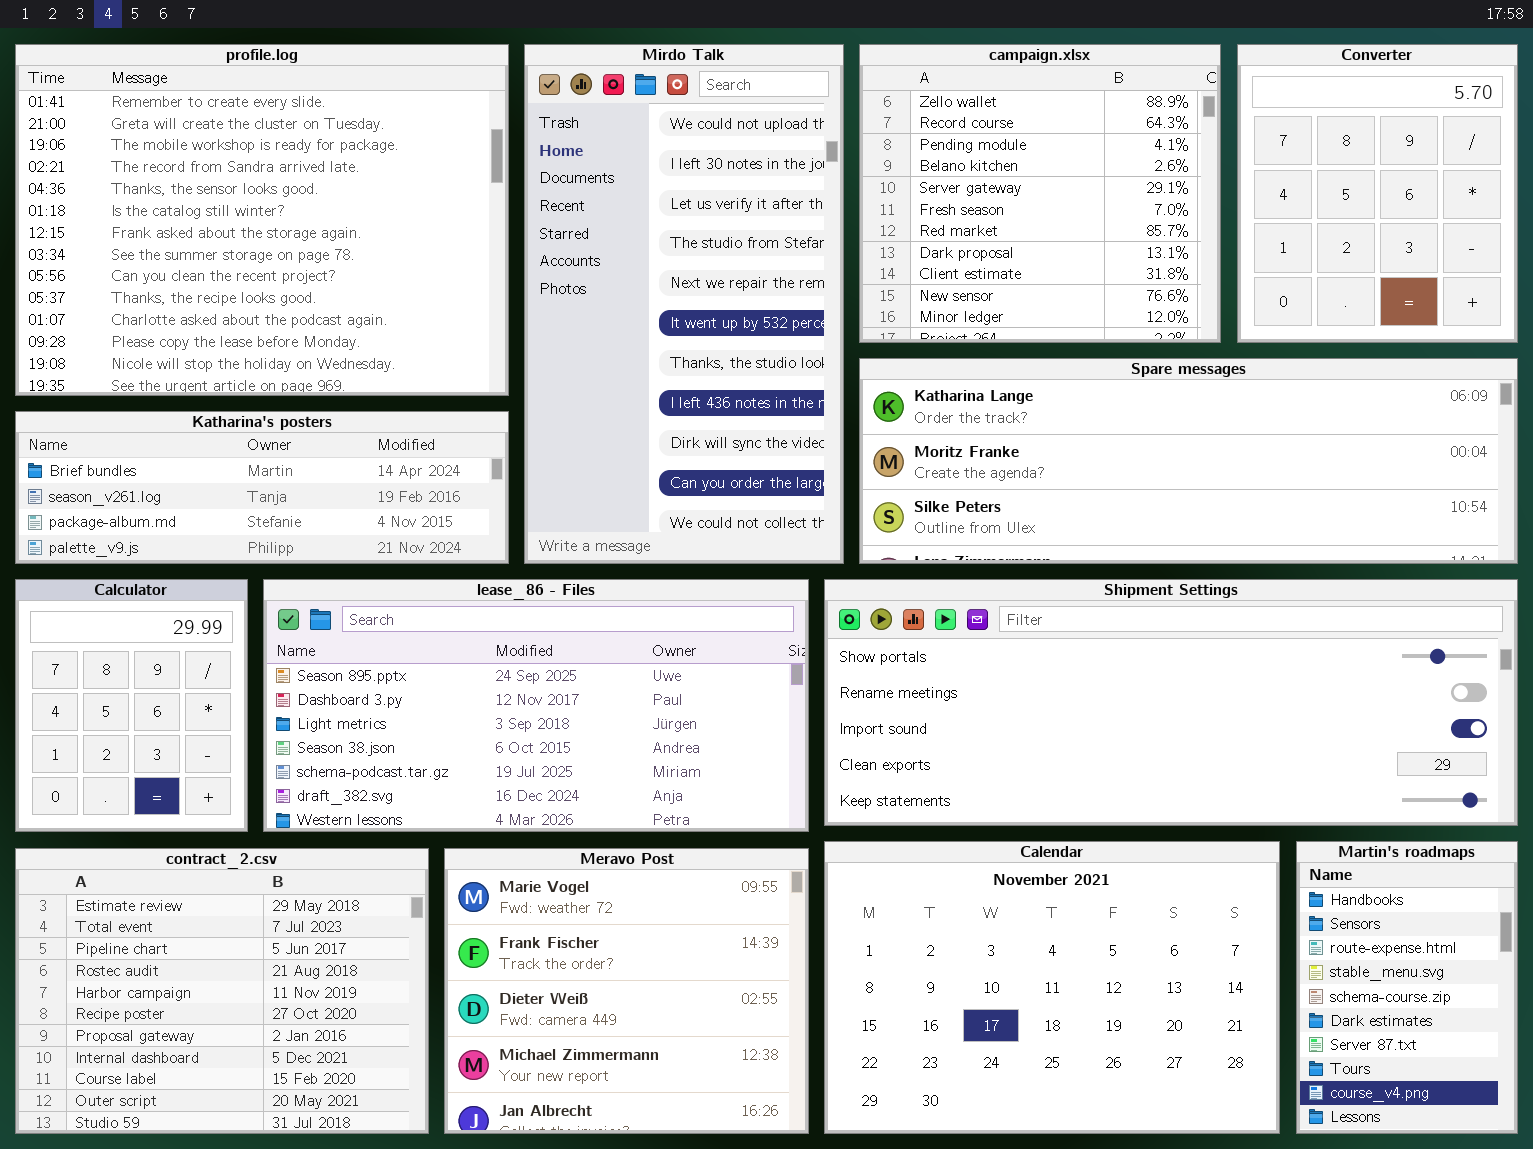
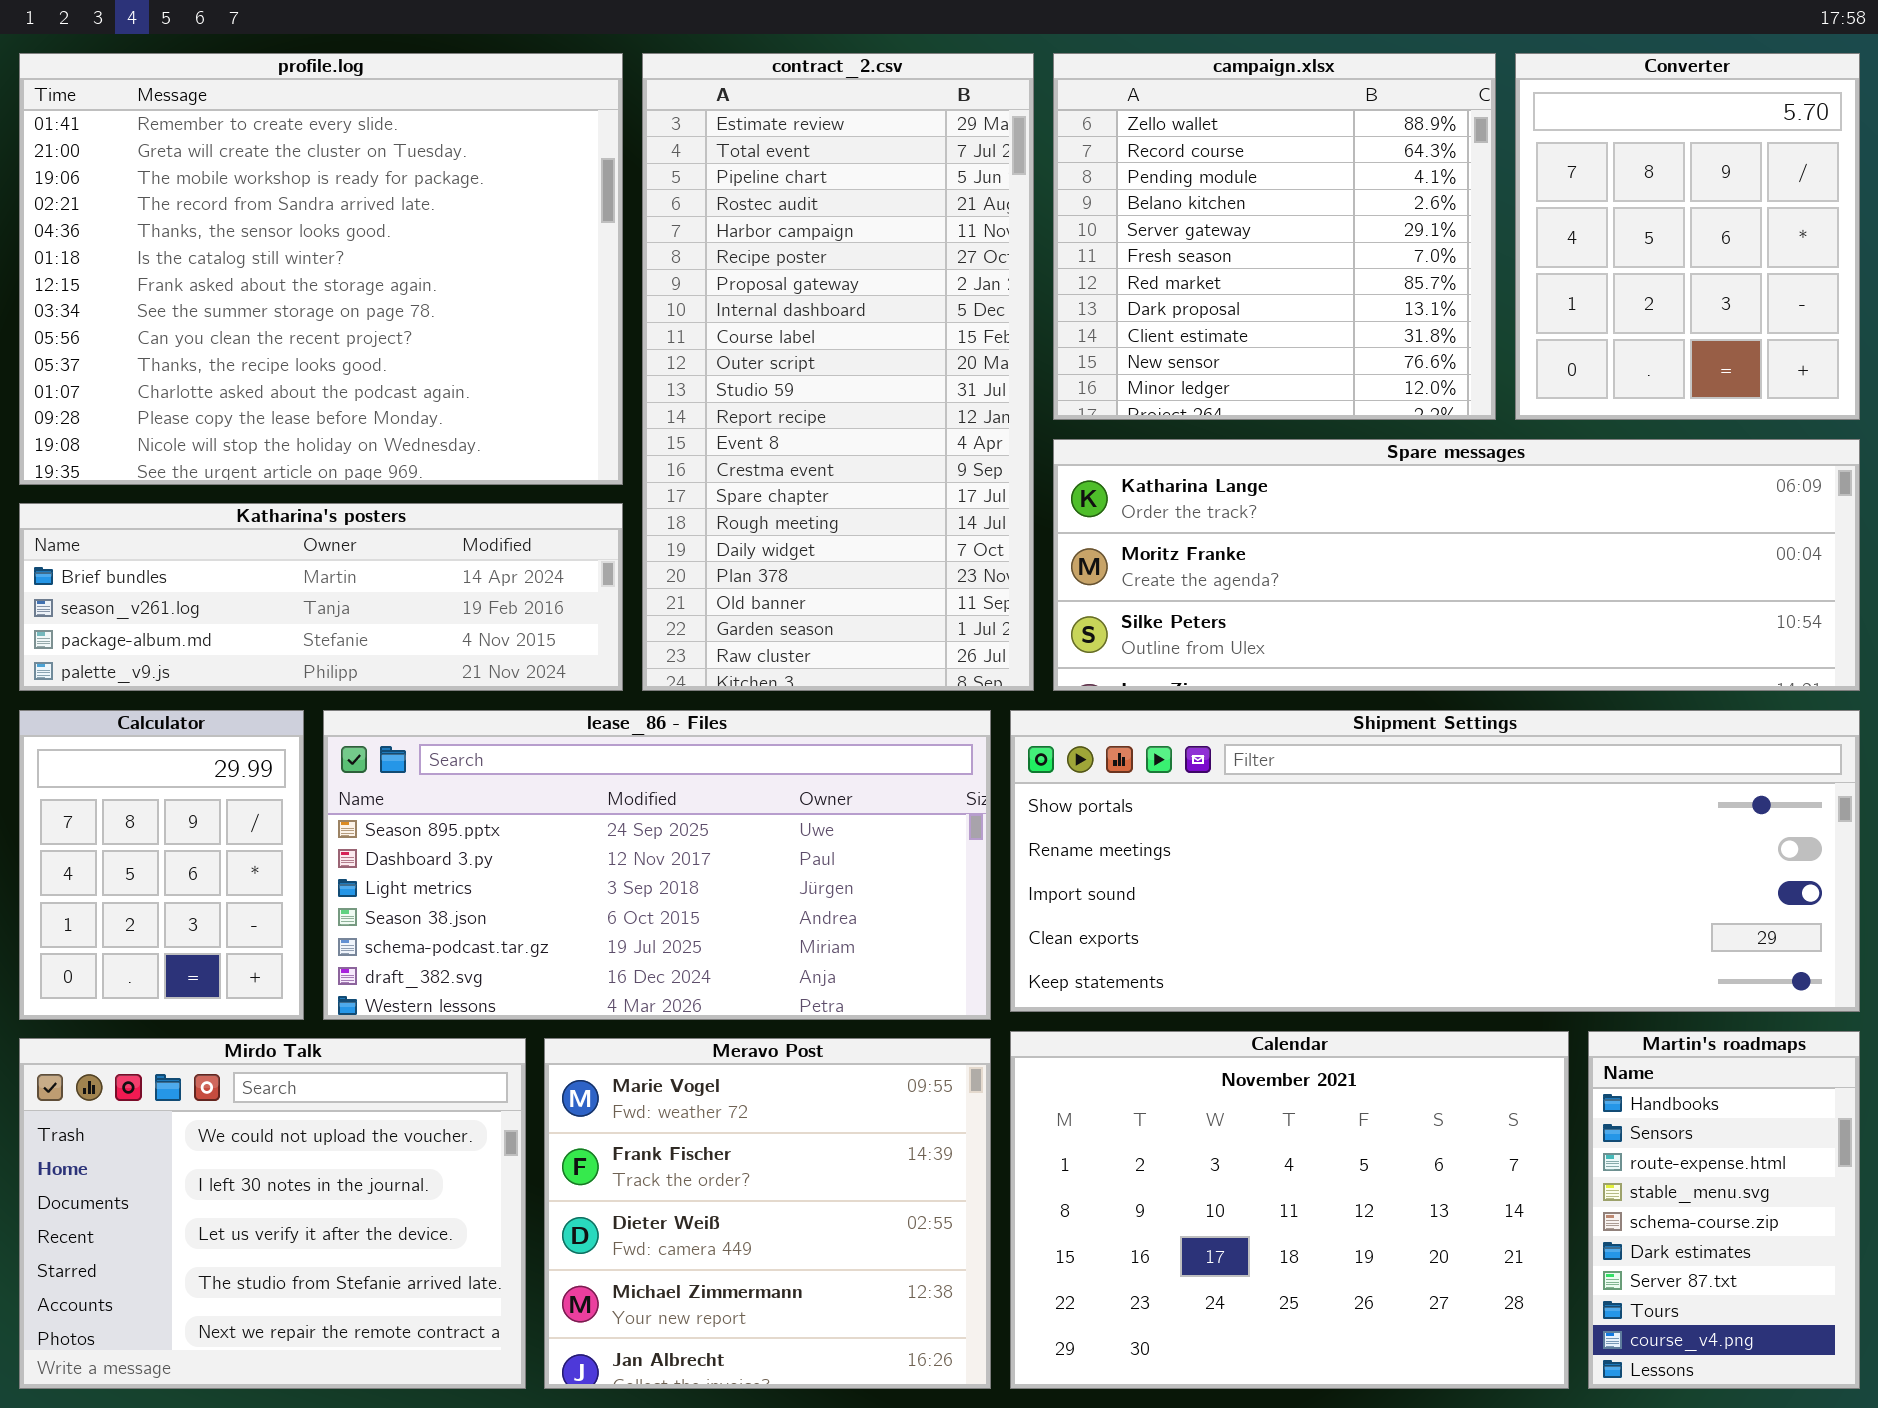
Mirdo Talk: [524,44,844,564] -> [19,1038,526,1389], moved, resized
contract_2.csv: [15,848,429,1134] -> [642,53,1034,691], moved, resized

